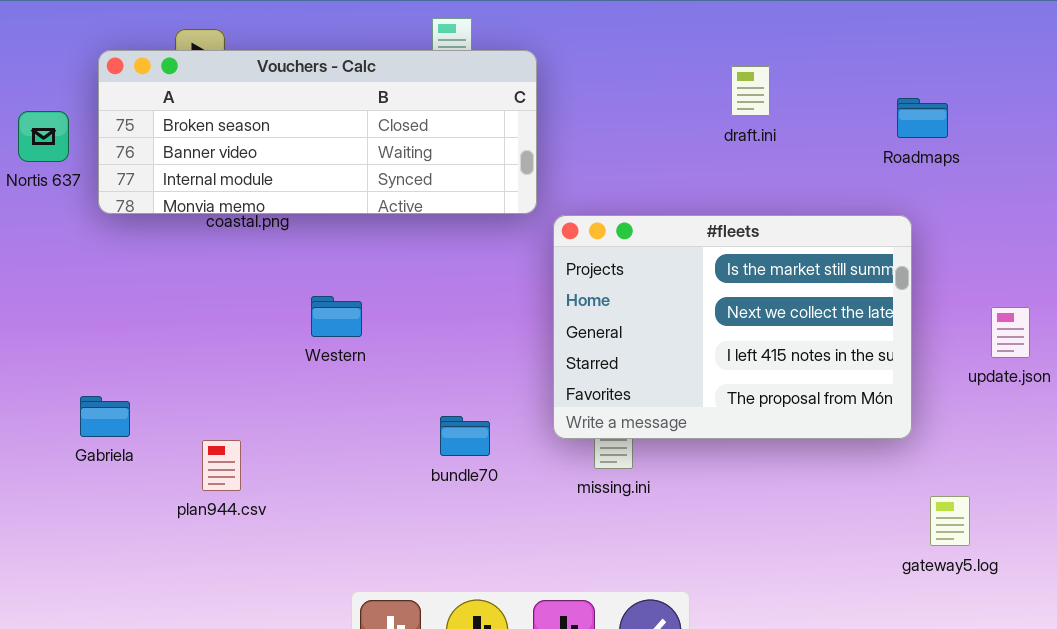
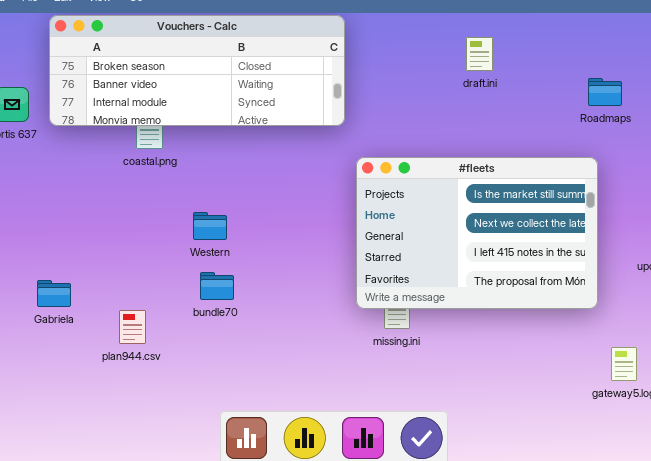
Vouchers - Calc: [98,50,537,214] -> [49,15,345,126], moved
draft.ini: [731,66,770,116] -> [466,37,493,71], moved
bundle70: [440,416,490,456] -> [200,272,234,300], moved

